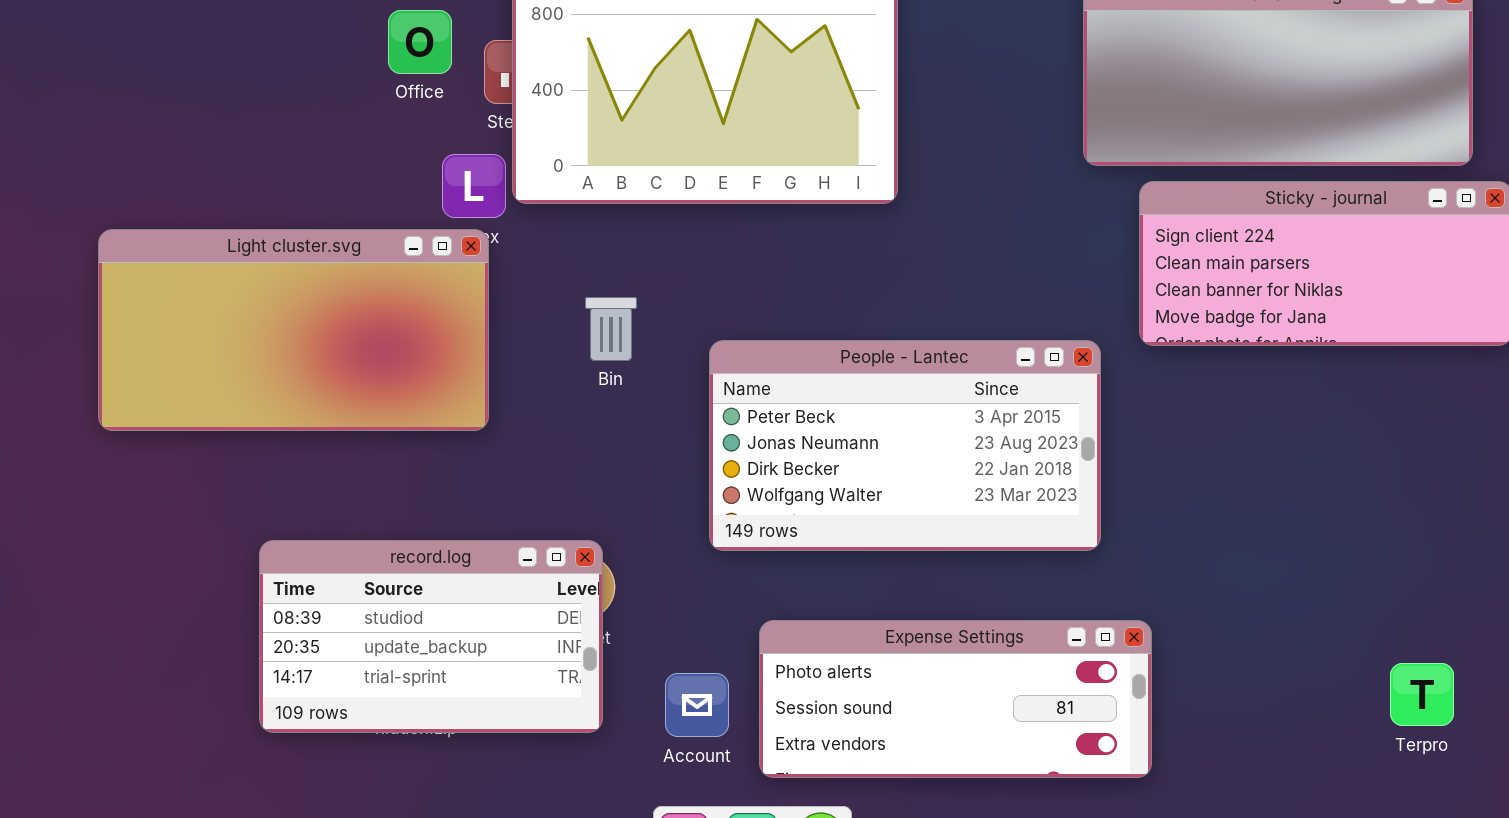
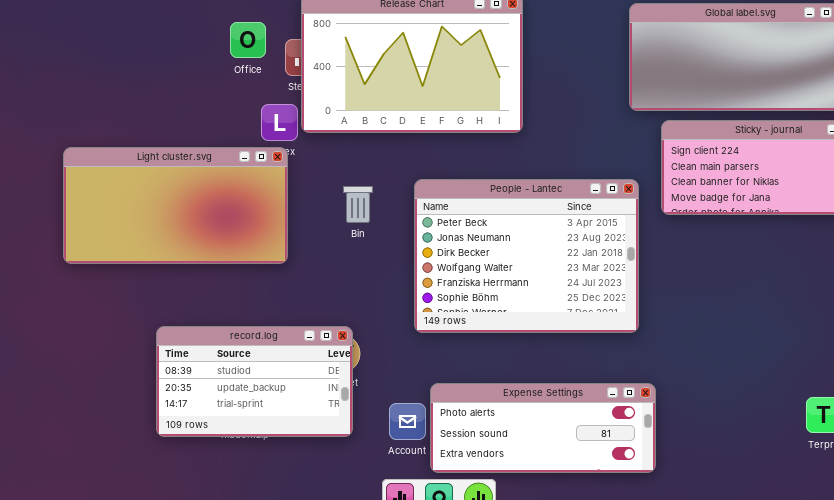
People - Lantec: [709,340,1101,551] -> [414,179,639,333], resized
Expense Settings: [759,620,1152,778] -> [430,383,656,473], moved

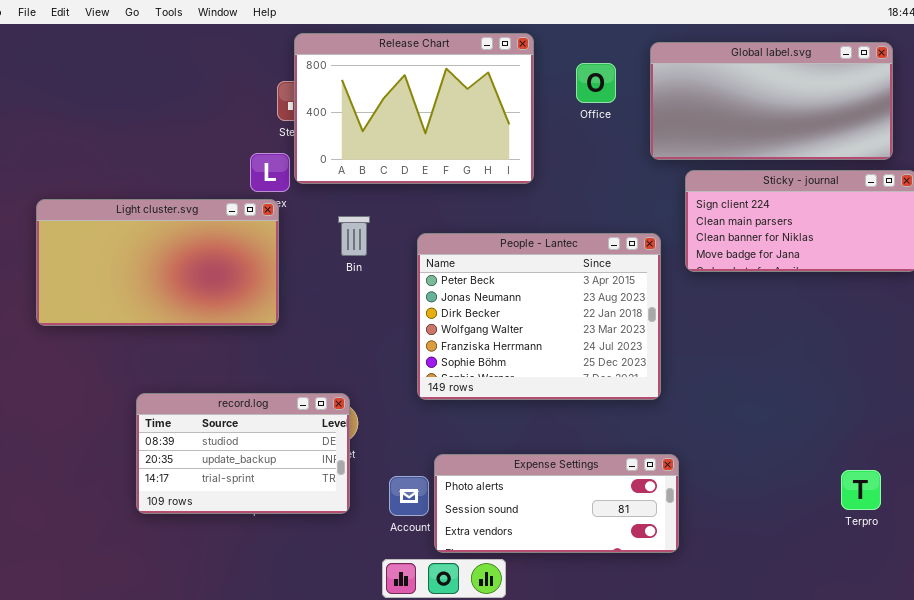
Office: [230,22,266,58] -> [576,63,616,103], moved
Bin: [343,186,373,223] -> [338,216,370,256], moved

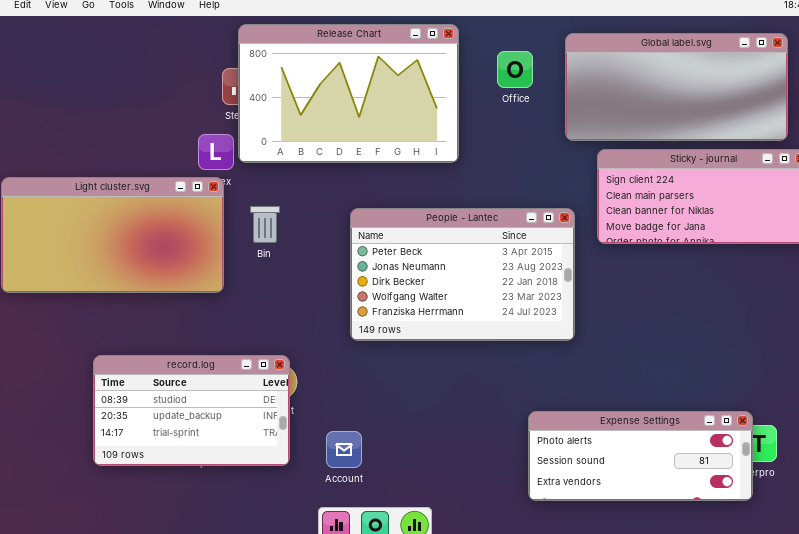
Bin: [338,216,370,256] -> [250,206,280,243], moved
People - Lantec: [417,233,661,400] -> [350,208,575,341], resized
Expense Settings: [434,454,679,553] -> [528,411,753,501], moved

